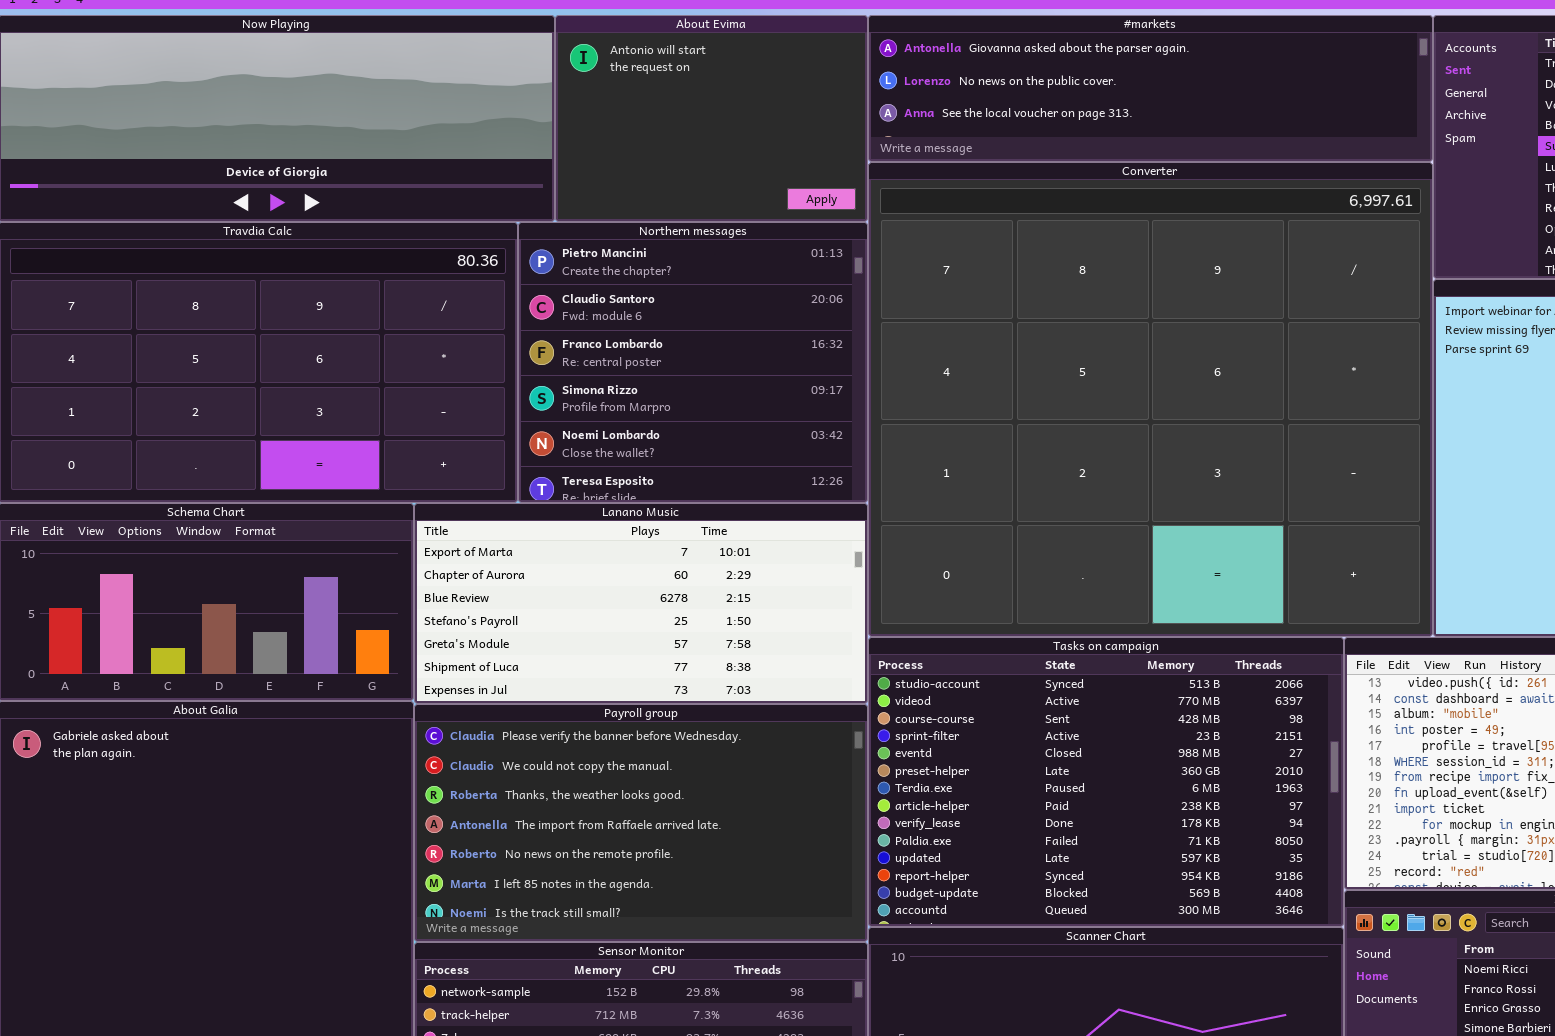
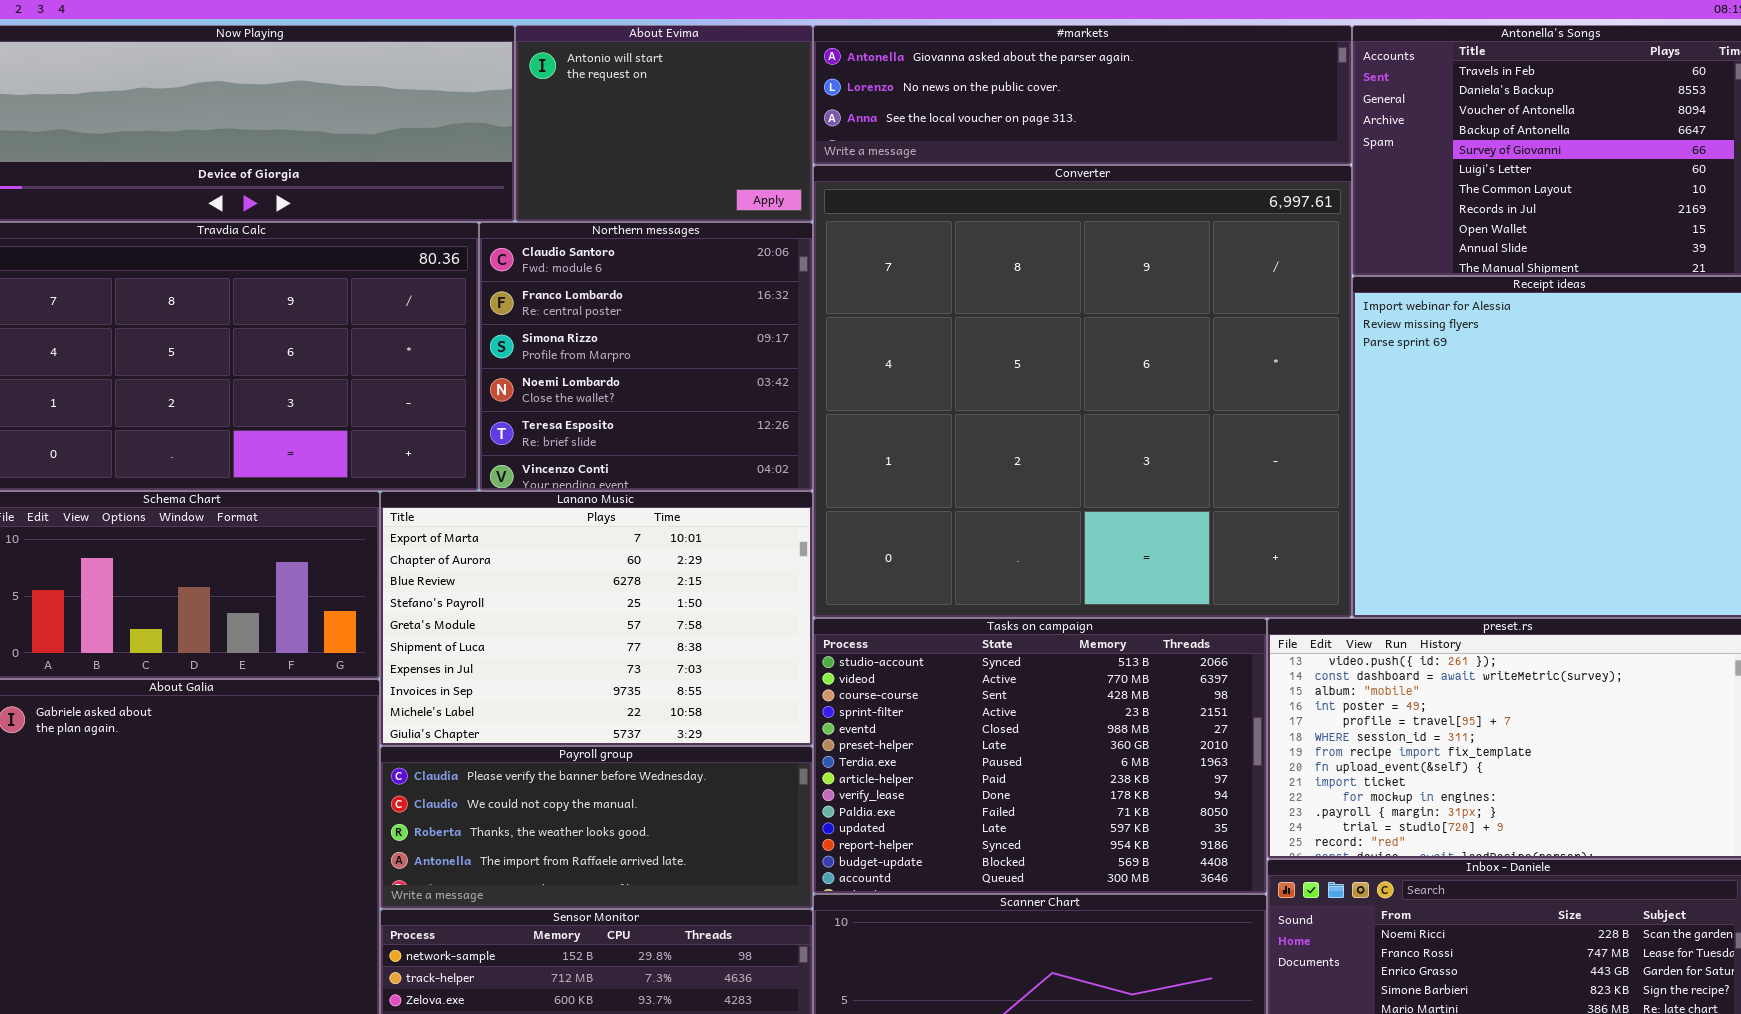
Northern messages: [518,222,868,503] -> [479,222,813,491], scrolled down 1 row
Lanano Music: [414,503,868,704] -> [380,491,813,746], resized
Payroll group: [414,704,868,942] -> [380,746,813,909], resized

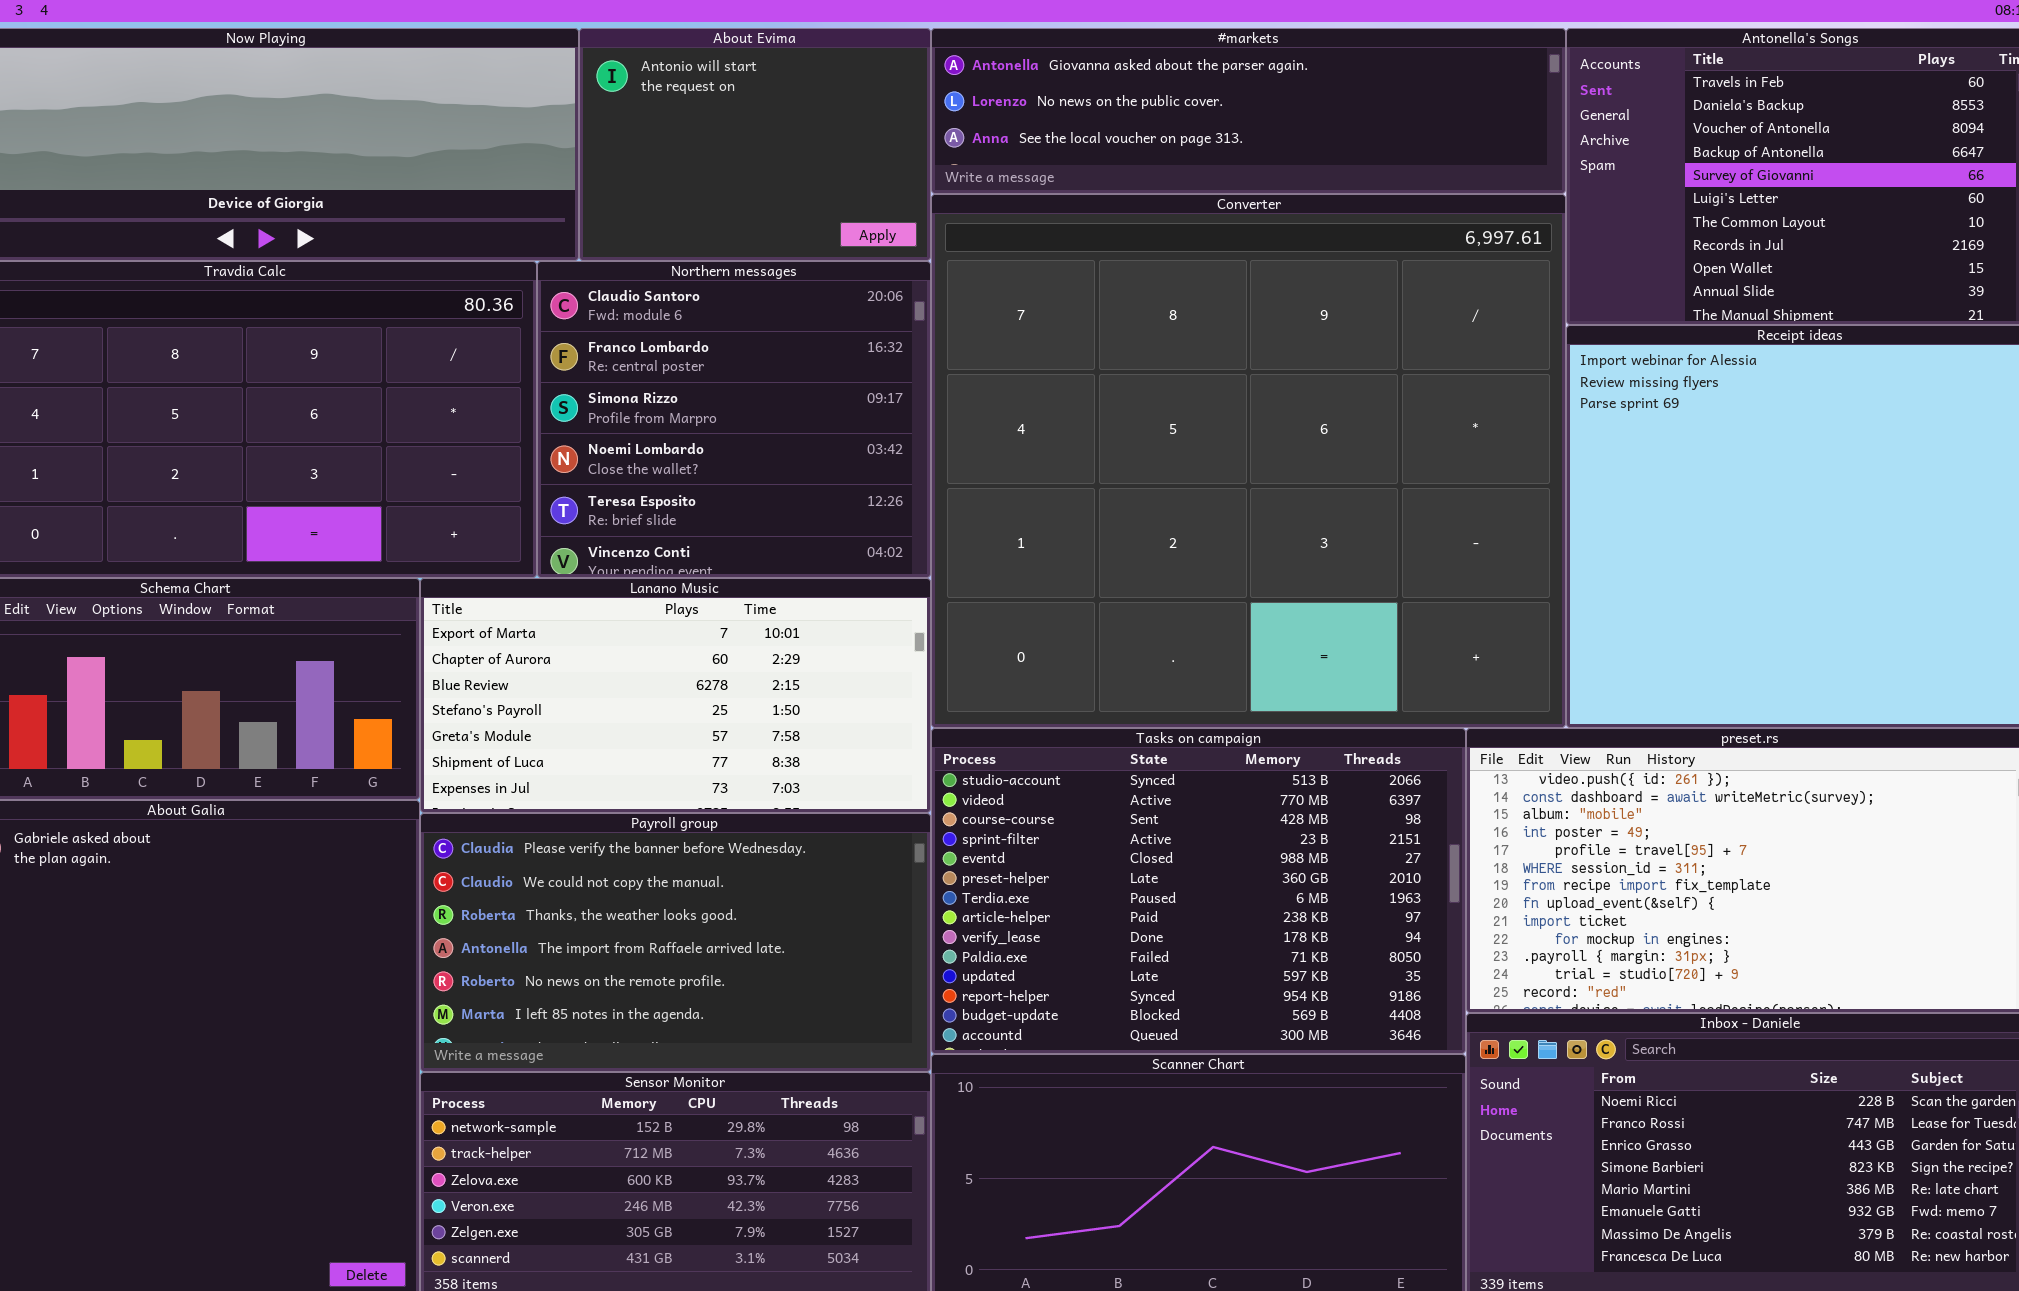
Lanano Music: [380,491,813,746] -> [420,578,931,813], resized
Payroll group: [380,746,813,909] -> [420,813,931,1072], resized

